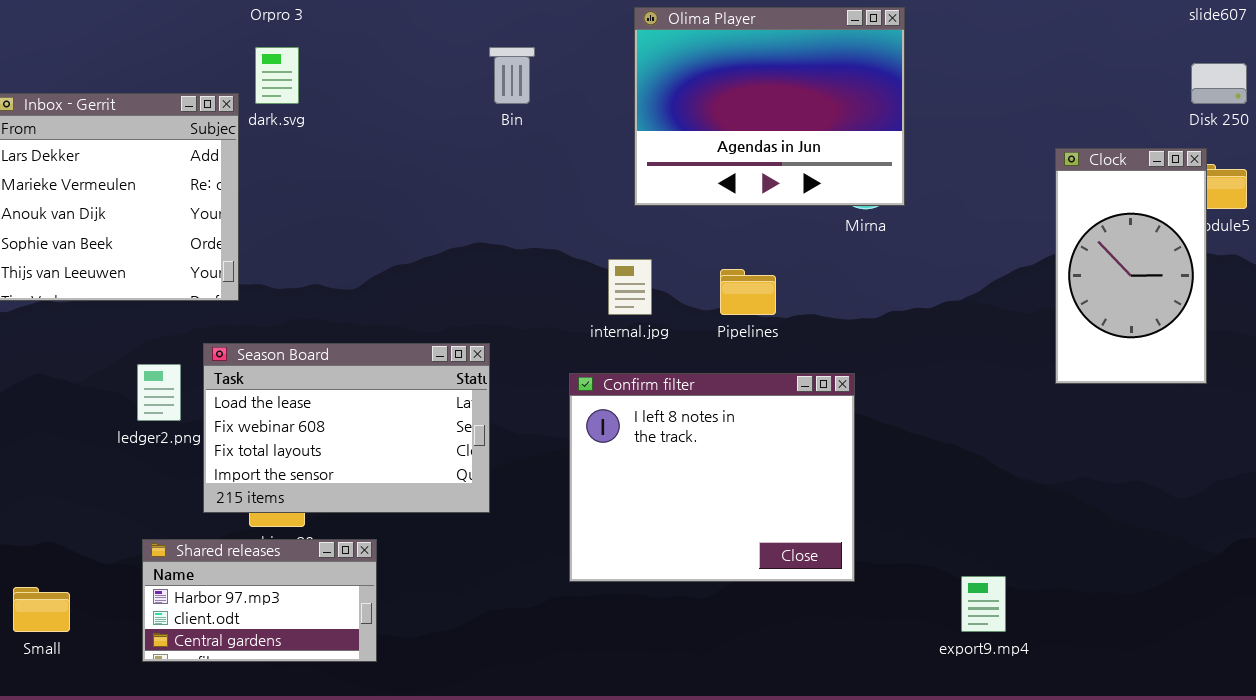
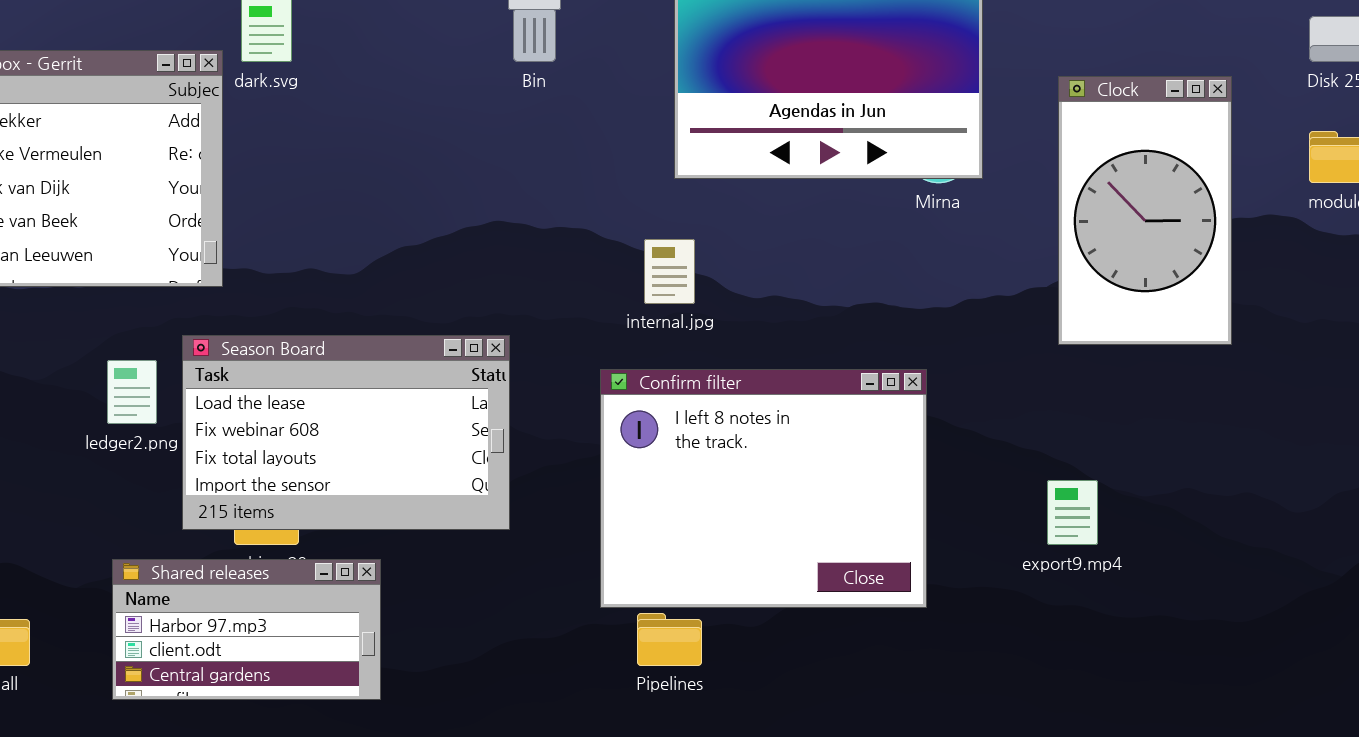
Clock: [1055,148,1207,384] -> [1058,76,1232,345], moved
Pipelines: [720,269,776,315] -> [637,613,702,666], moved
export9.mp4: [961,576,1006,632] -> [1047,480,1098,545], moved

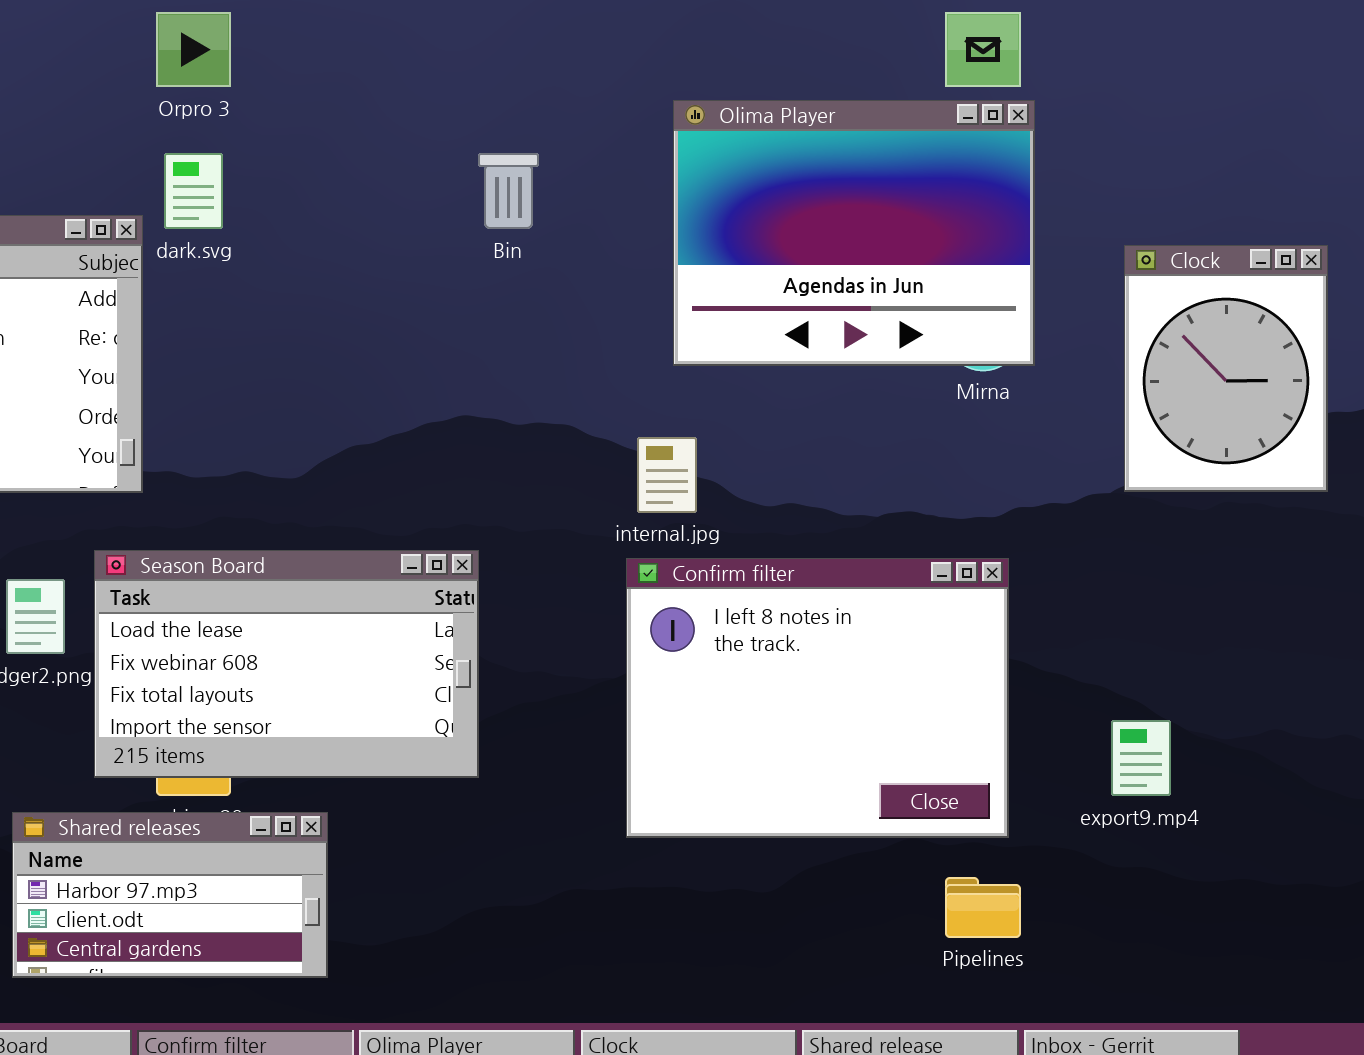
Clock: [1058,76,1232,345] -> [1124,245,1328,492], resized
Confirm filter: [600,369,927,608] -> [626,558,1009,838], moved
Pipelines: [637,613,702,666] -> [945,877,1021,938], moved

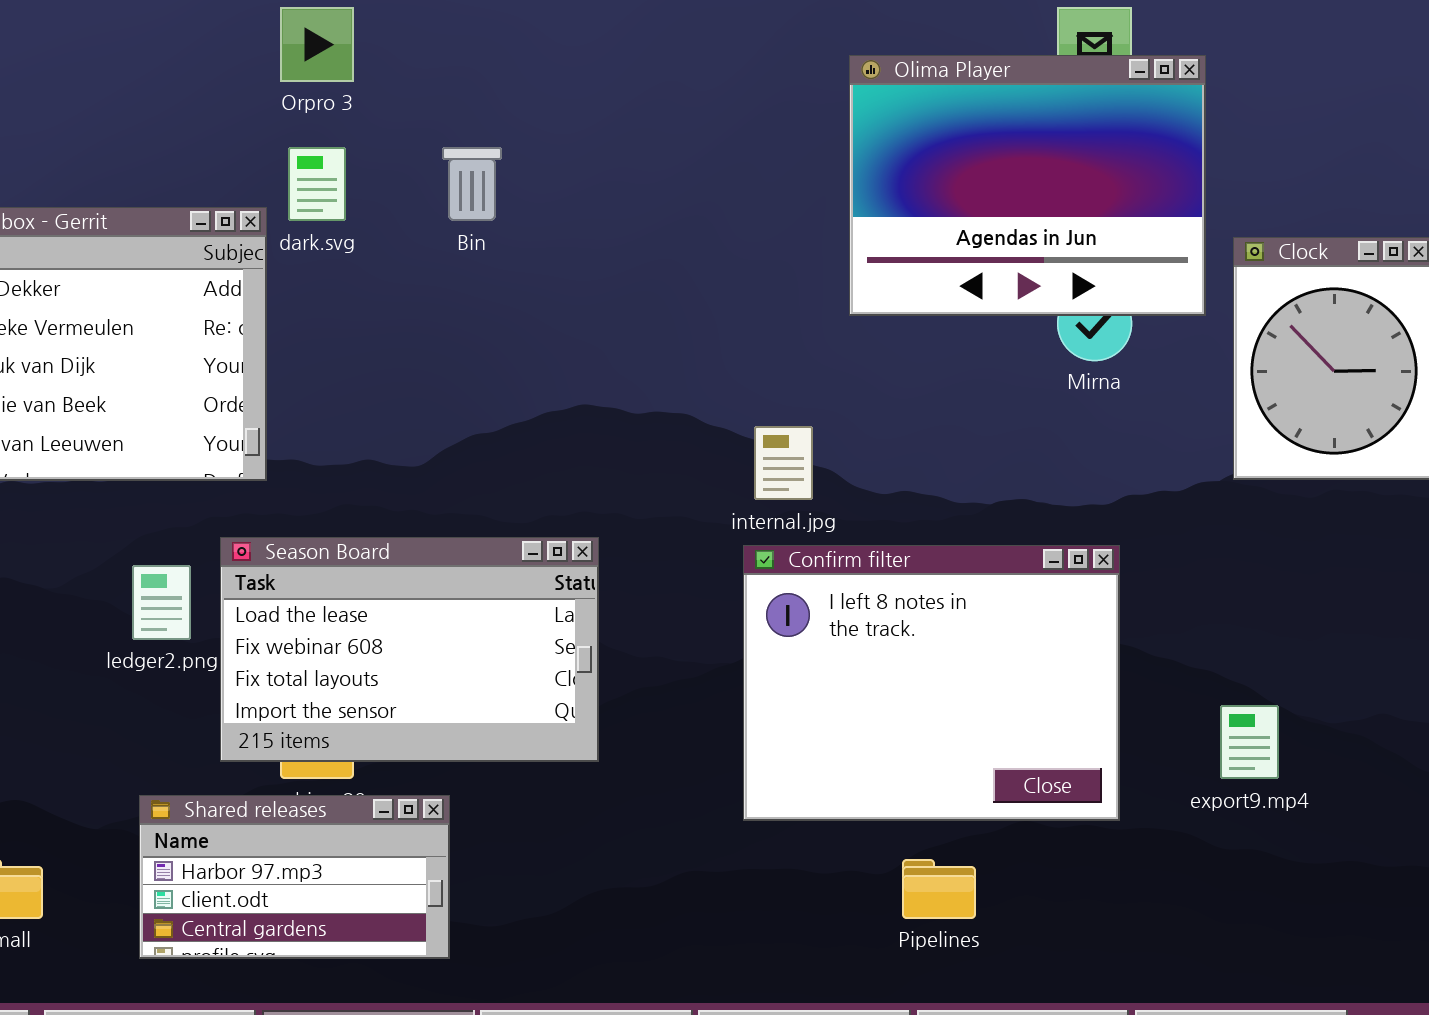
Olima Player: [673,100,1035,366] -> [849,55,1206,316], moved
Bin: [478,153,539,229] -> [442,147,502,221], moved
Pipelines: [945,877,1021,938] -> [902,859,976,919], moved

